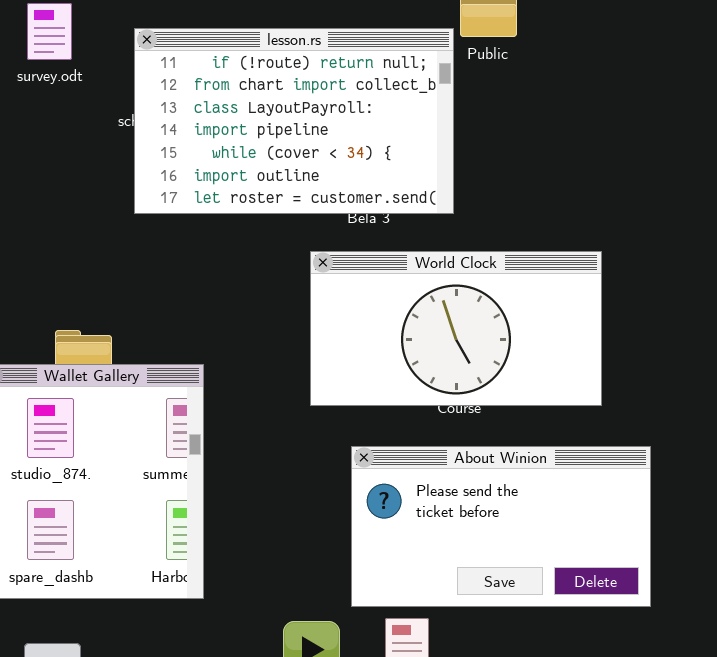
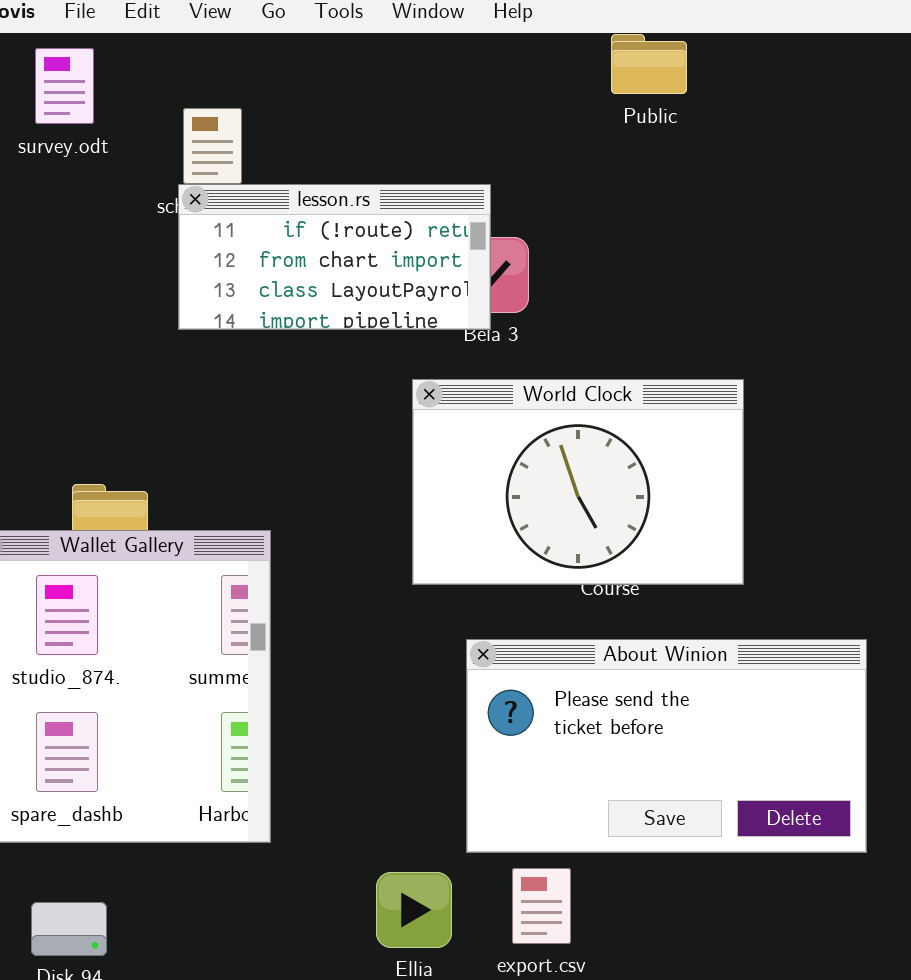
lesson.rs: [134,28,454,214] -> [178,184,491,330], resized
World Clock: [310,251,602,406] -> [412,379,744,585], resized

